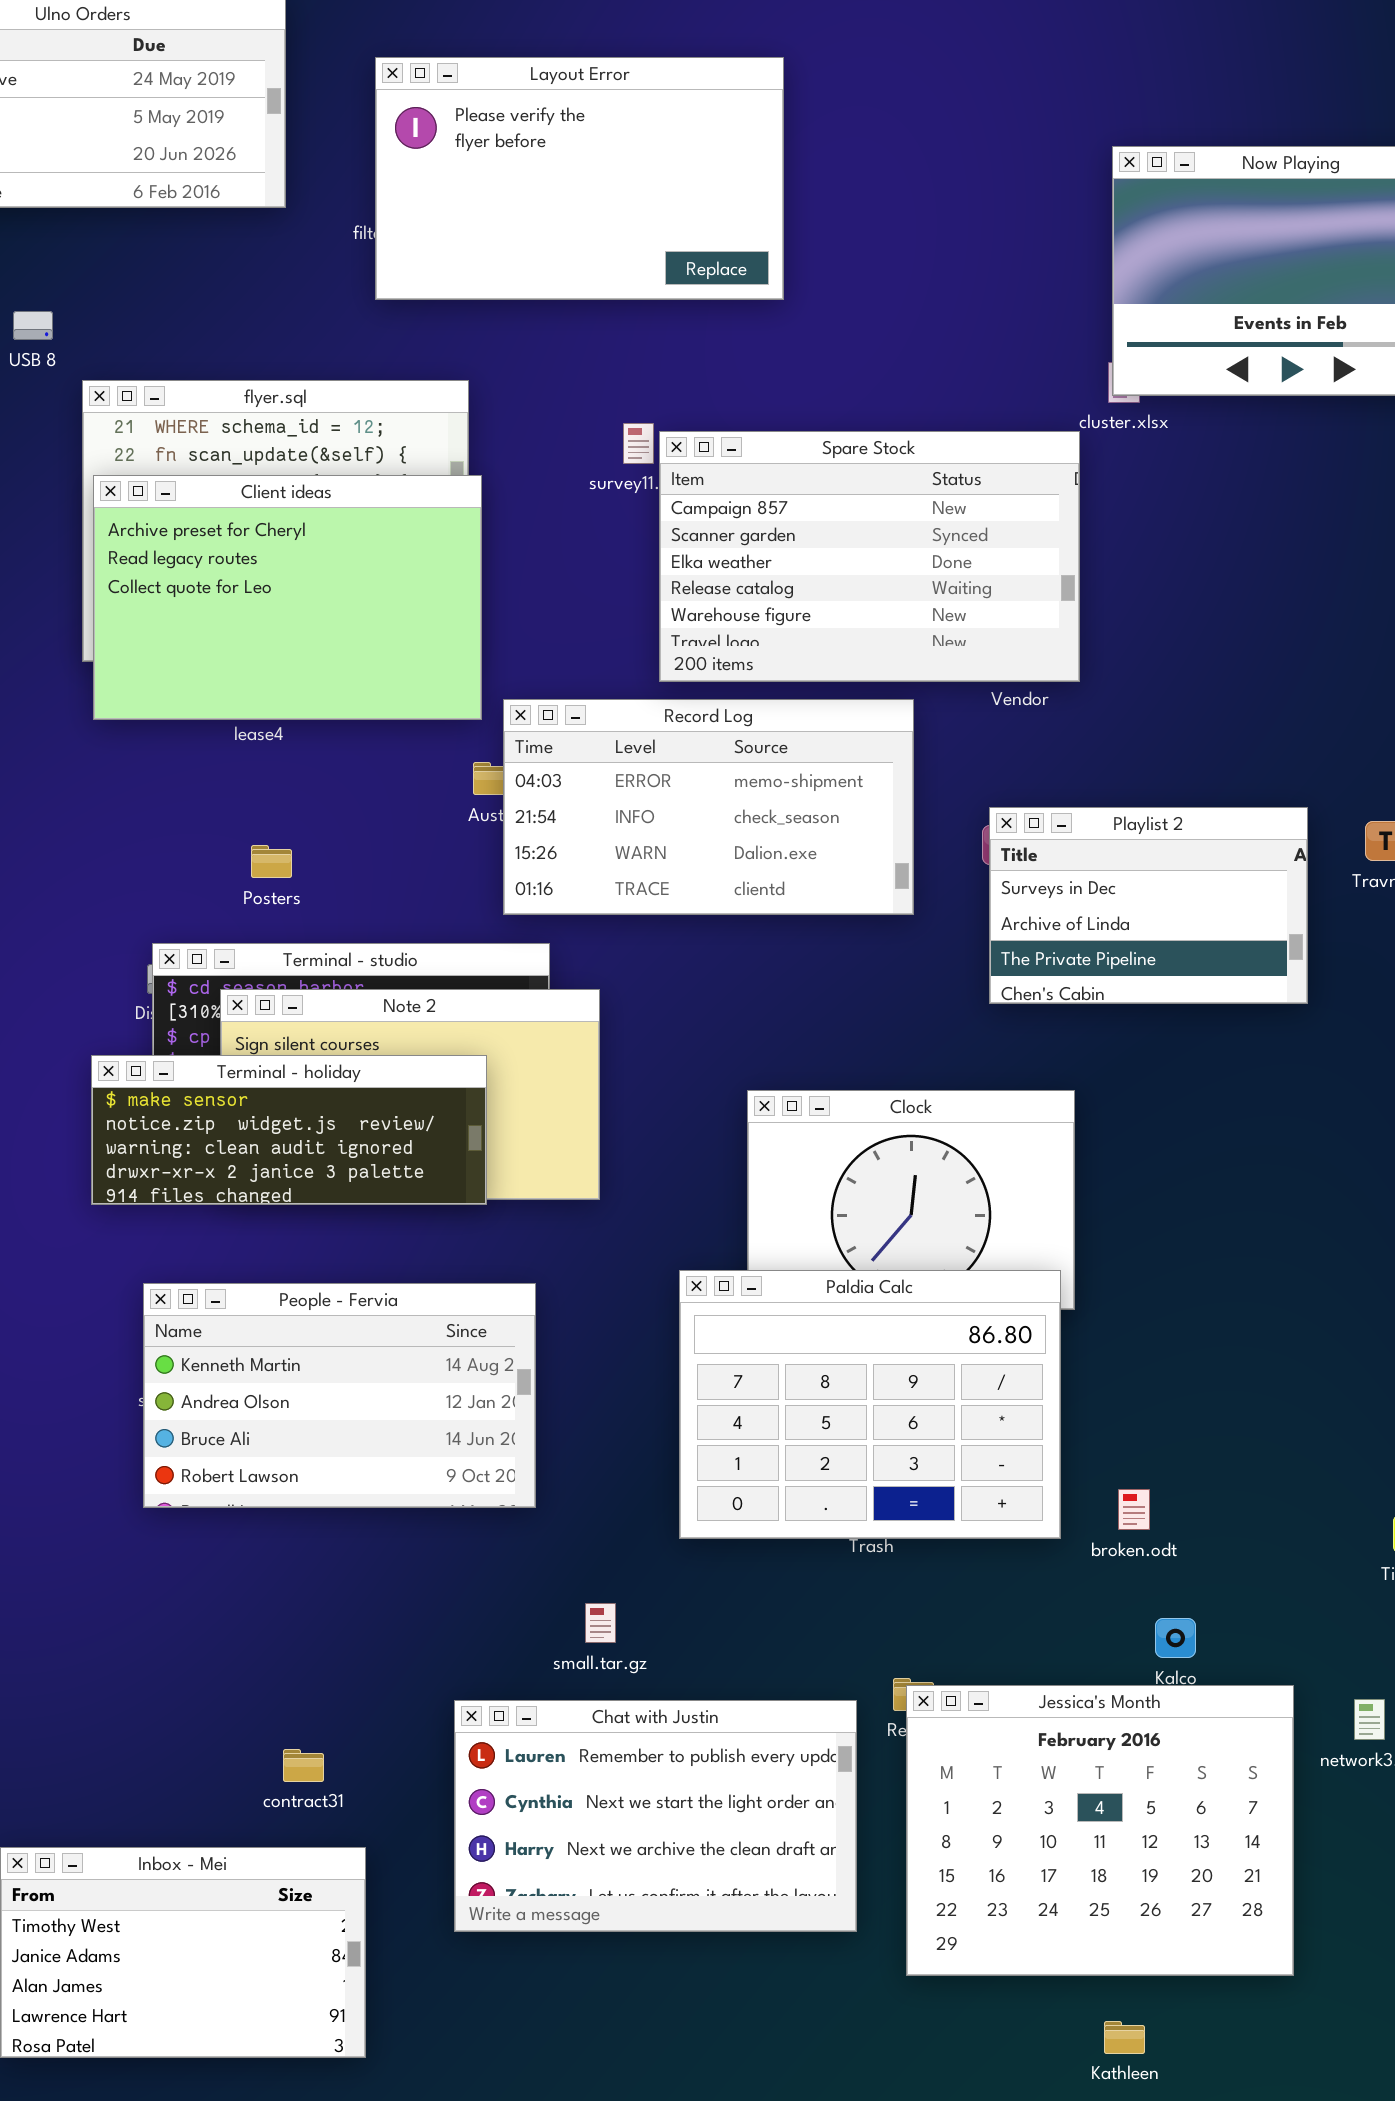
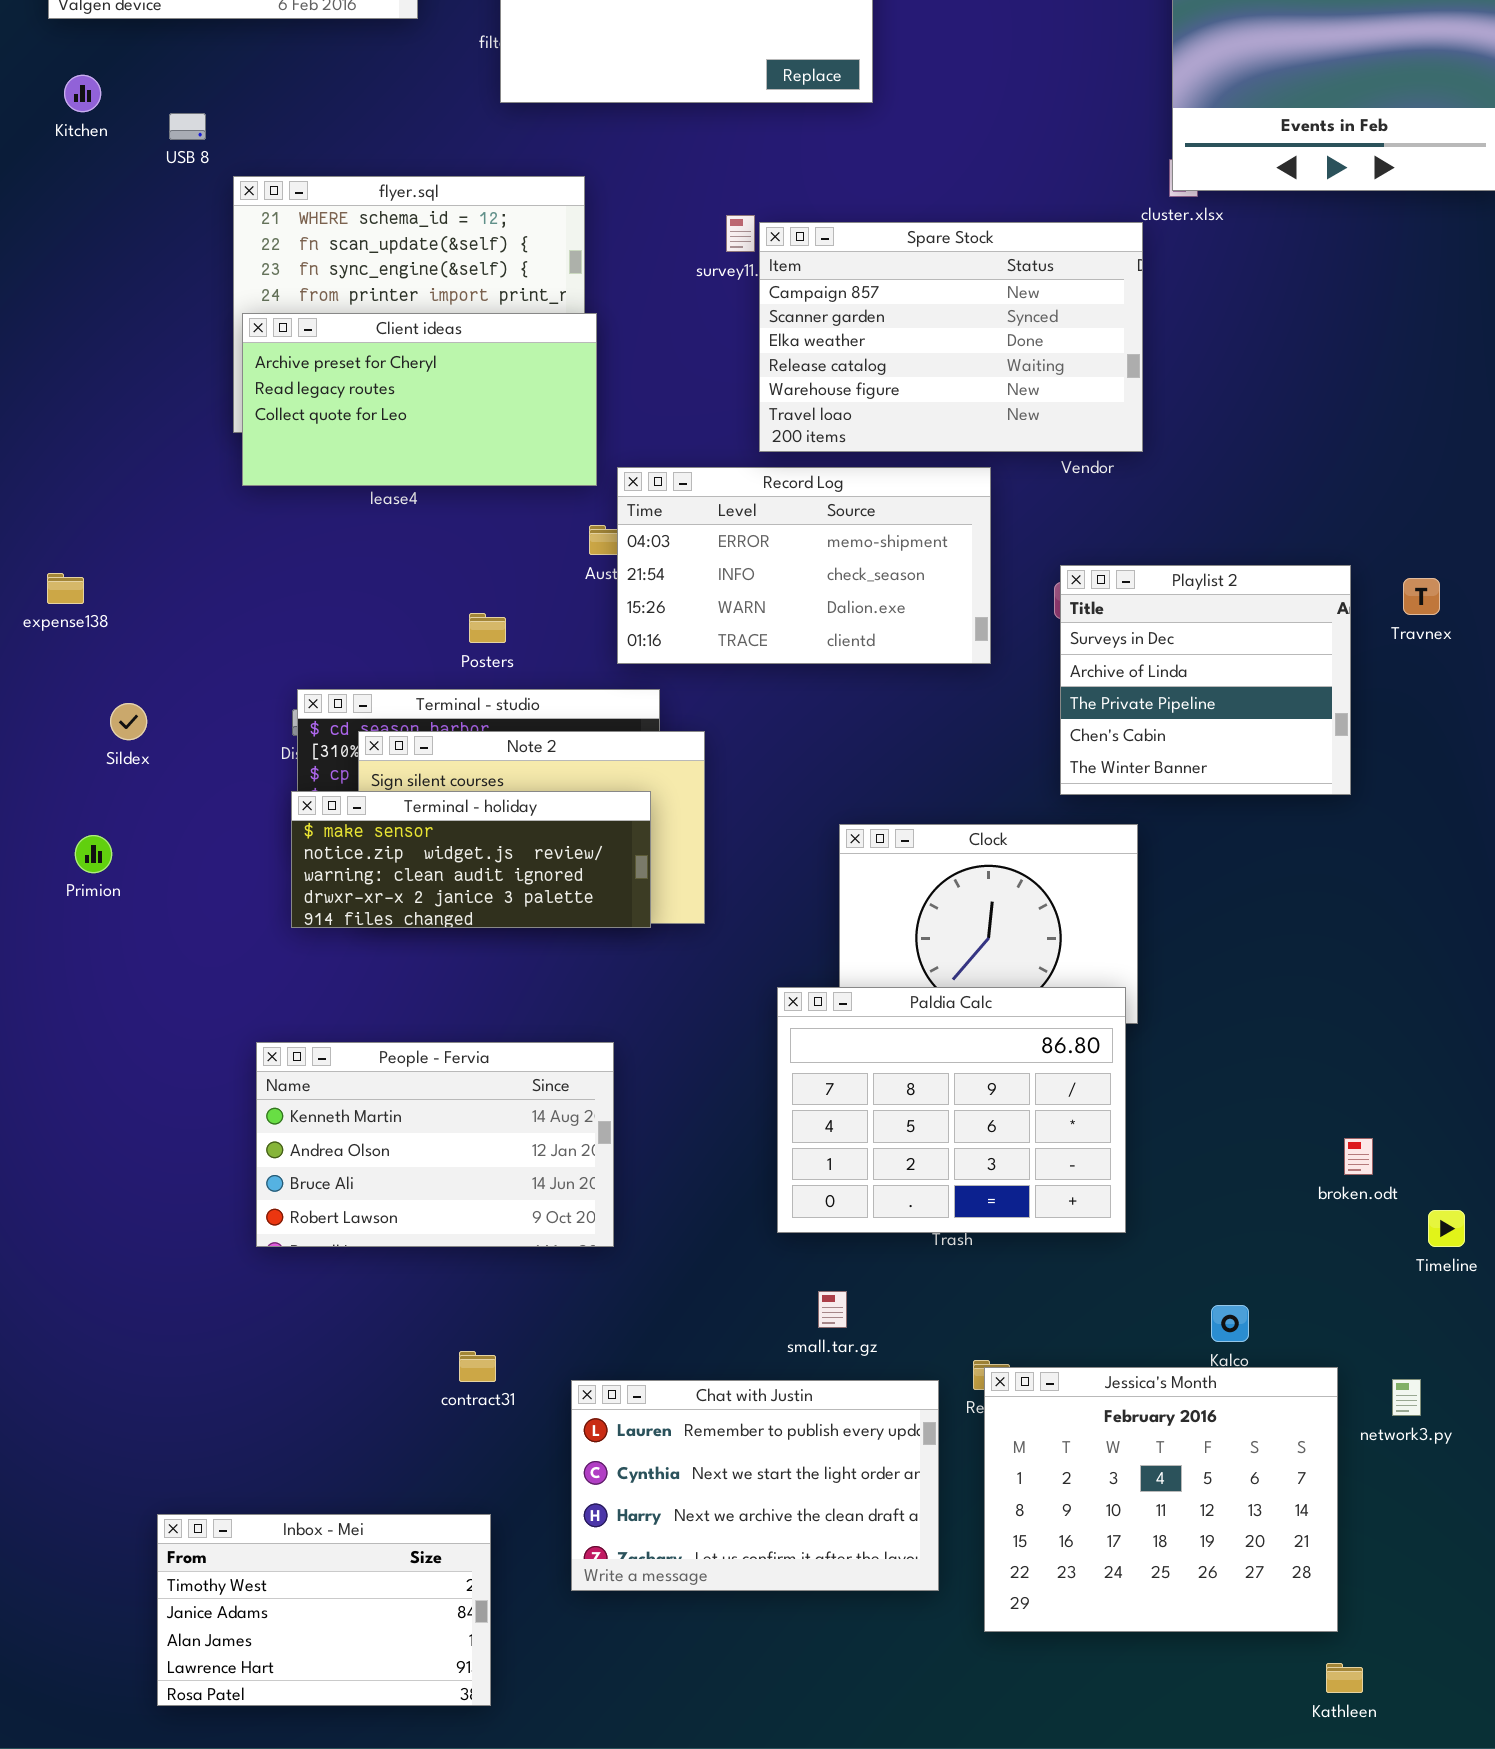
Client ideas: [93,475,482,720] -> [242,313,597,486], resized
Playlist 2: [989,807,1308,1004] -> [1060,565,1351,795], resized
Posters: [251,845,292,878] -> [469,613,506,643], moved
Terminal - holiday: [91,1055,487,1205] -> [291,791,651,928], moved
People - Fervia: [143,1283,536,1508] -> [256,1042,614,1247], moved
broken.odt: [1118,1489,1150,1530] -> [1344,1138,1373,1175], moved
small.tar.gz: [585,1603,616,1643] -> [818,1291,847,1328], moved
contract31: [283,1749,324,1782] -> [459,1351,496,1382], moved
Kathleen: [1104,2021,1145,2054] -> [1326,1663,1363,1693], moved

